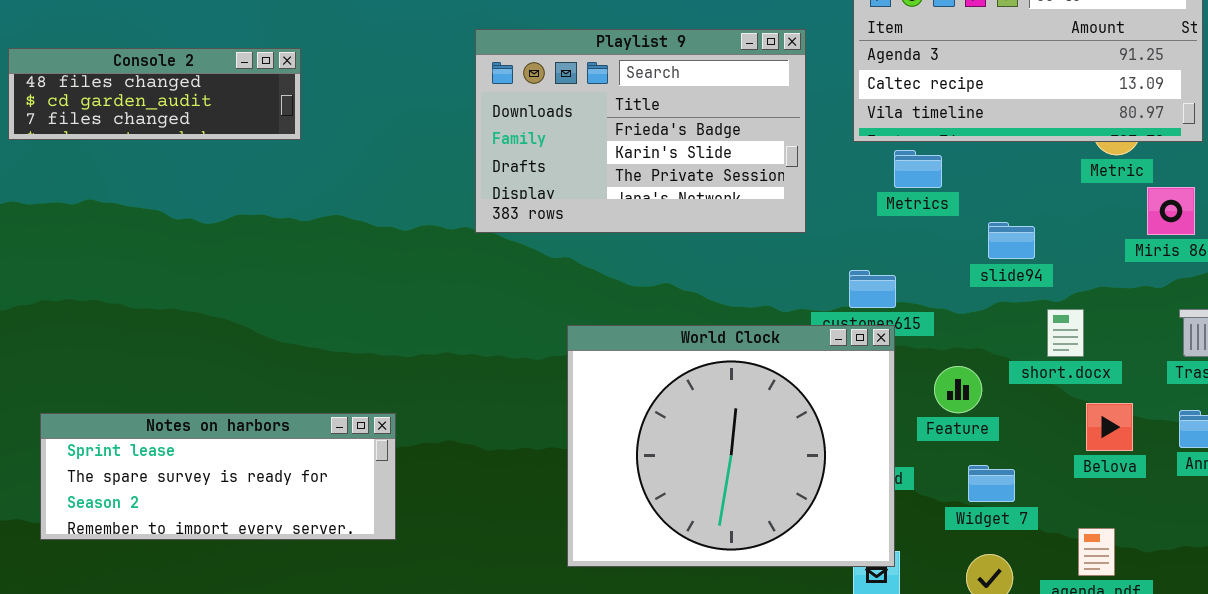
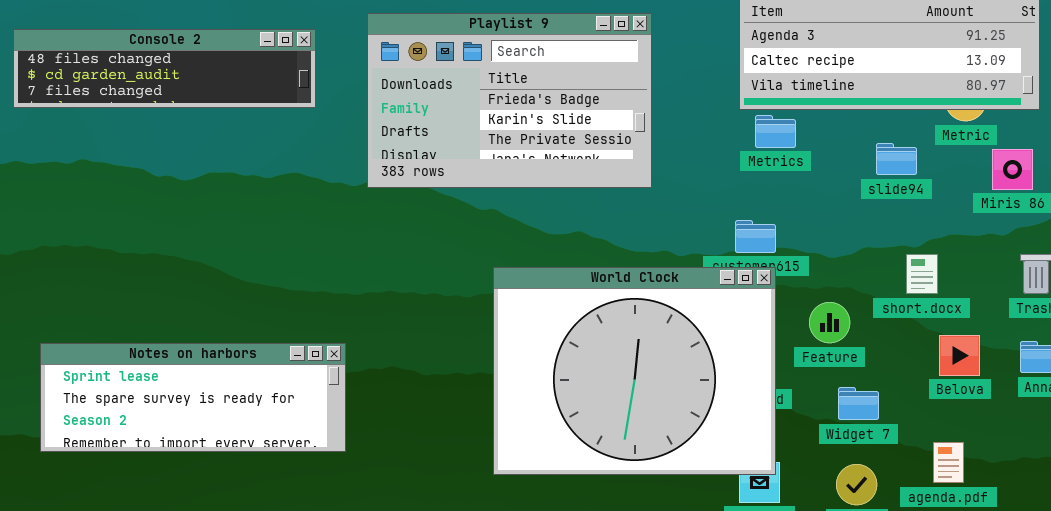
Playlist 9: [475,29,806,233] -> [367,13,652,188], moved
Console 2: [8,48,301,140] -> [13,29,316,108], resized
Metrics: [894,150,942,188] -> [755,115,796,148], moved
slide94: [988,222,1035,259] -> [876,143,917,175], moved

